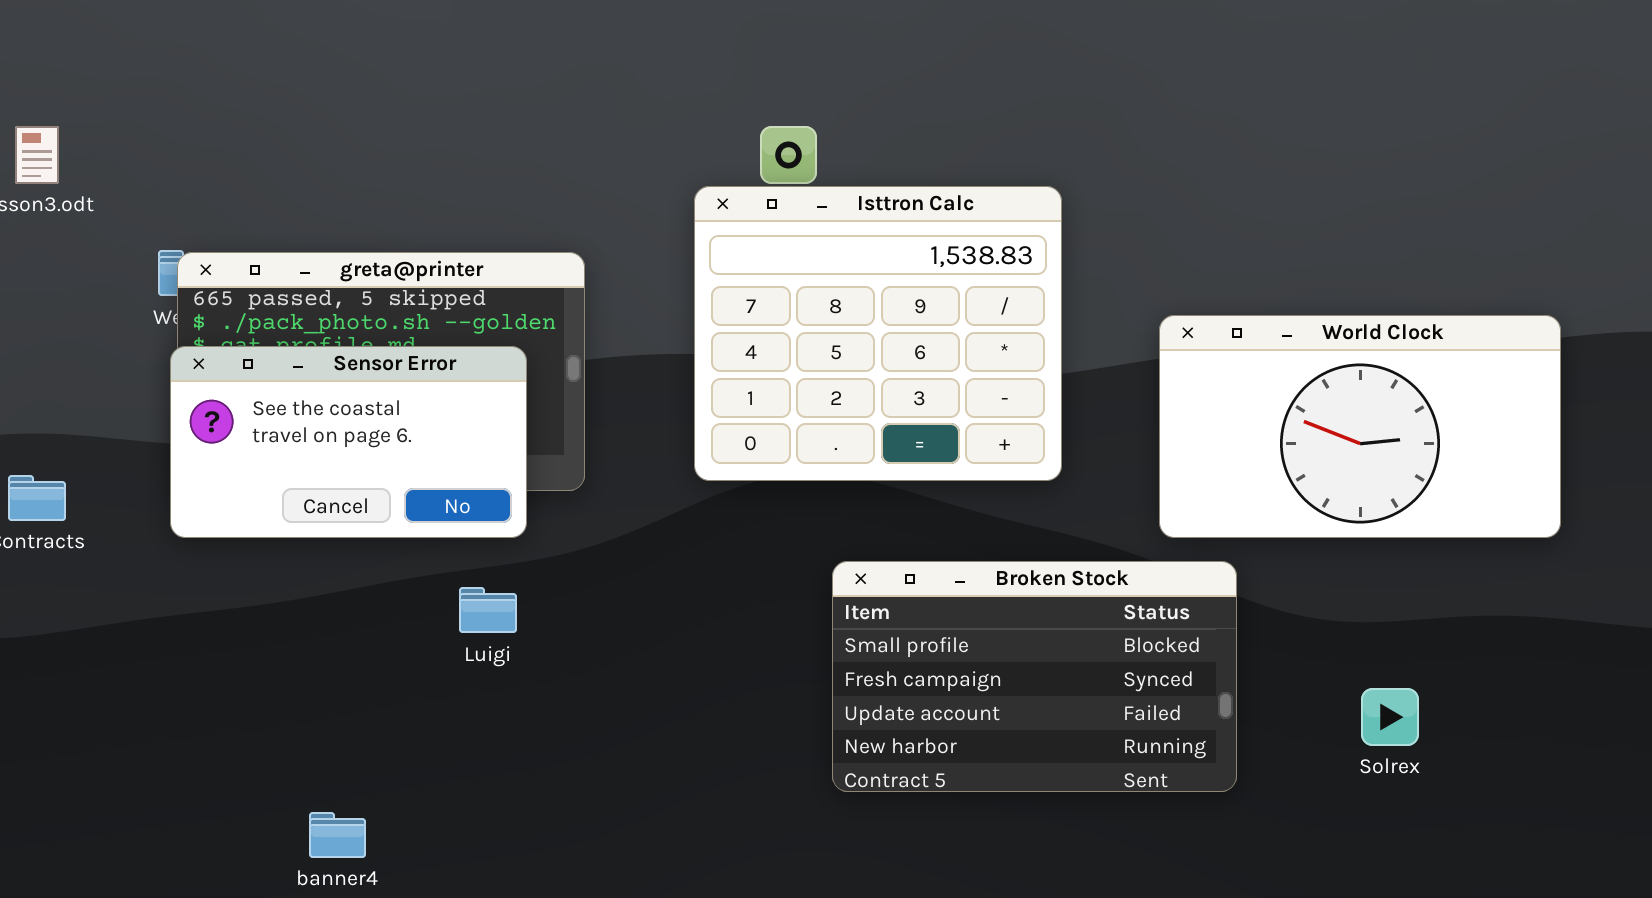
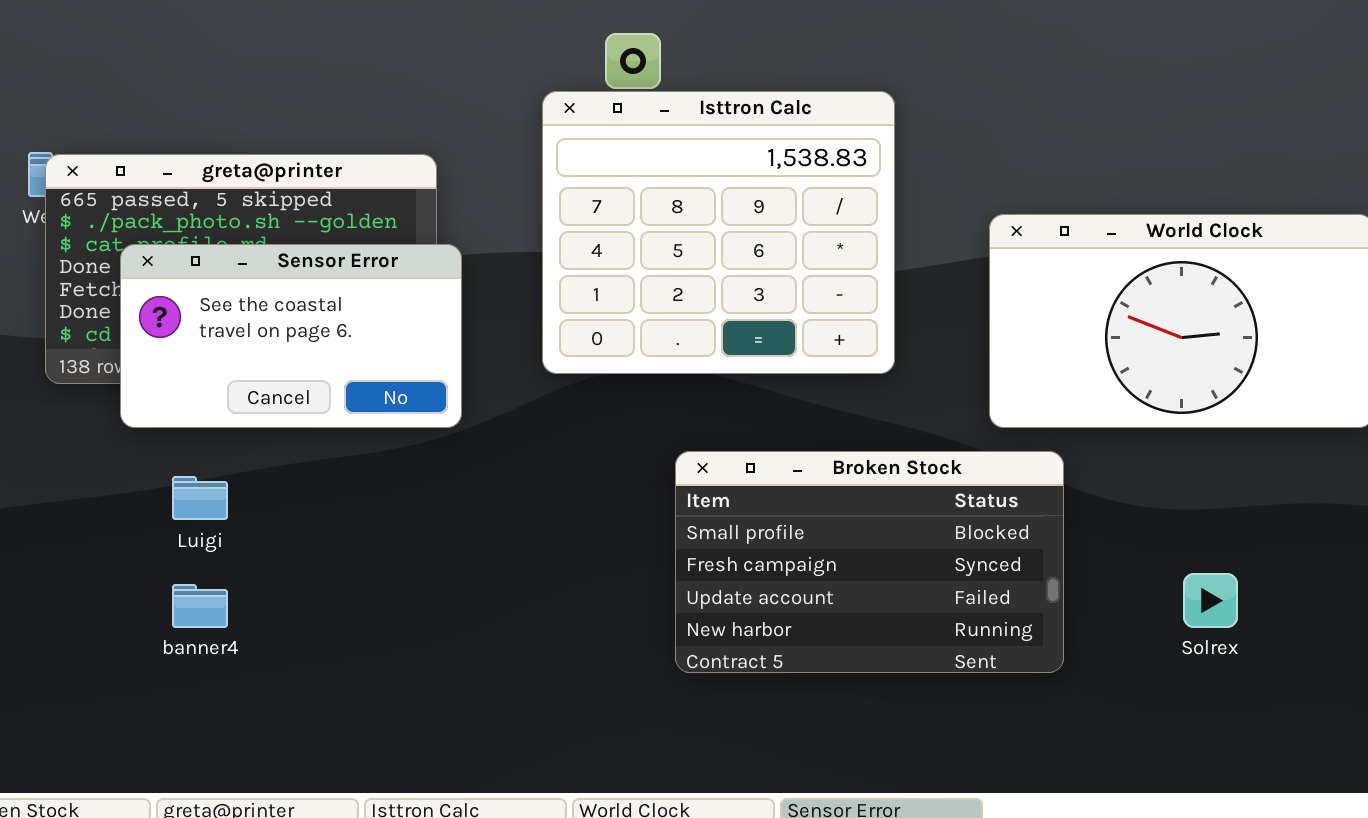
Sensor Error: [170,346,527,538] -> [120,244,462,428], moved
Luigi: [459,587,517,633] -> [172,476,228,520], moved
banner4: [309,812,366,858] -> [172,584,228,628], moved

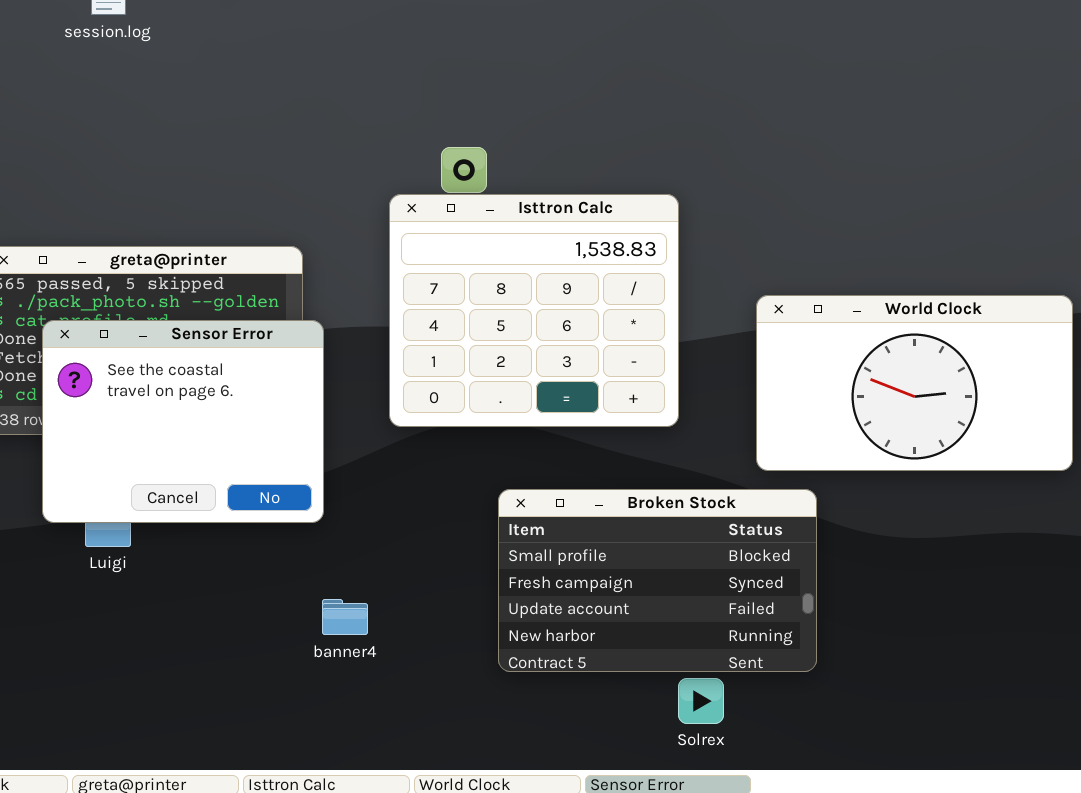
Sensor Error: [120,244,462,428] -> [42,320,324,523], resized
Solrex: [1183,573,1238,628] -> [678,678,724,724], moved
banner4: [172,584,228,628] -> [322,599,368,635], moved

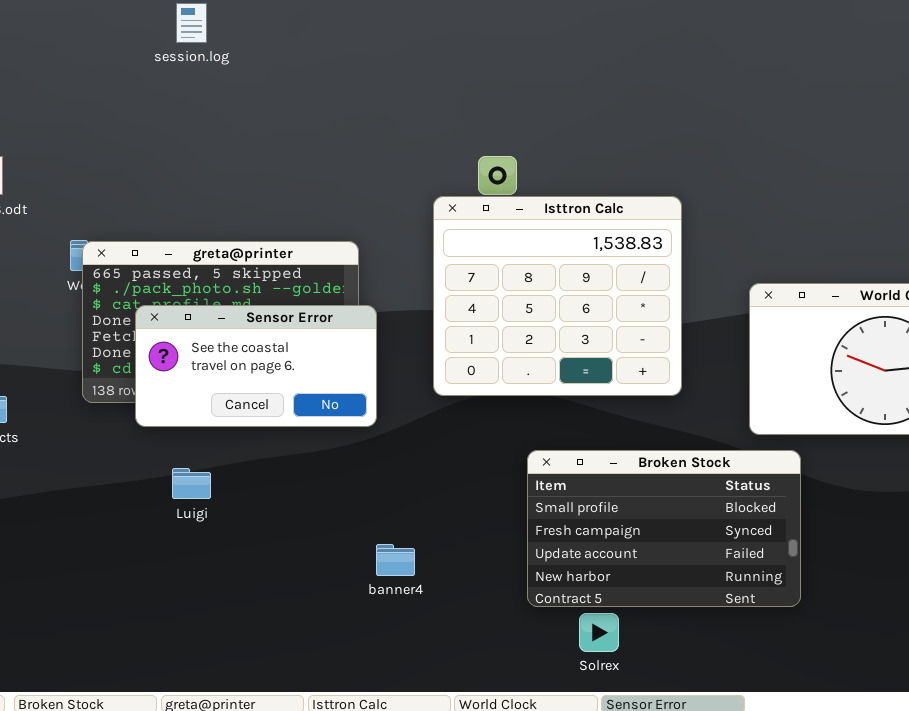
Sensor Error: [42,320,324,523] -> [135,305,377,427], resized
Solrex: [678,678,724,724] -> [579,613,619,652], moved

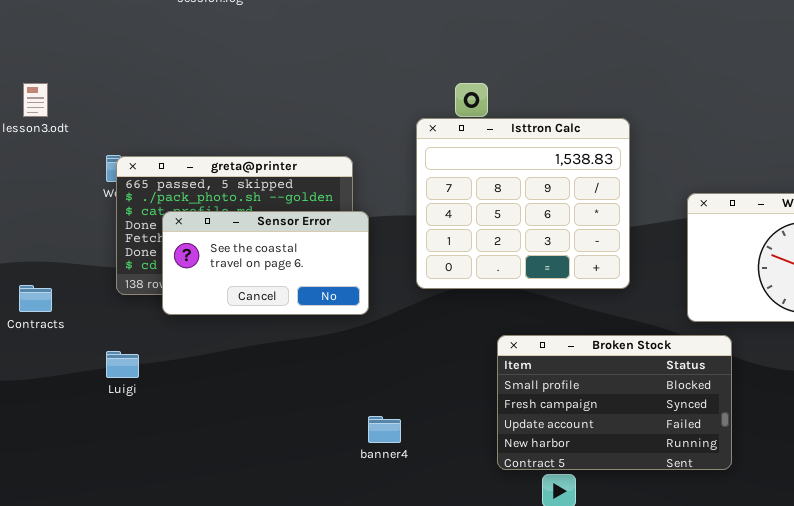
Luigi: [172,468,211,499] -> [106,351,139,378], moved

